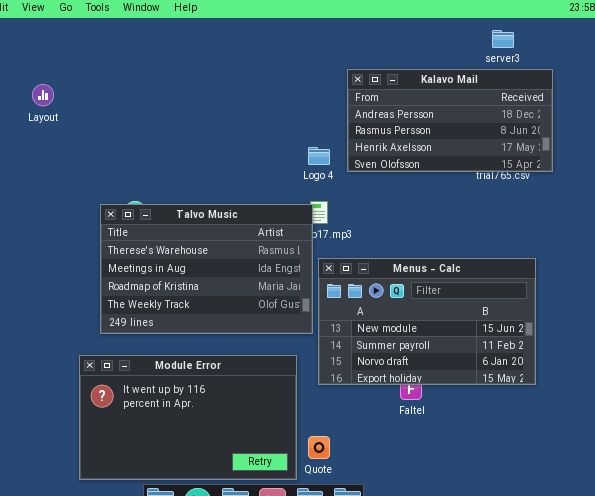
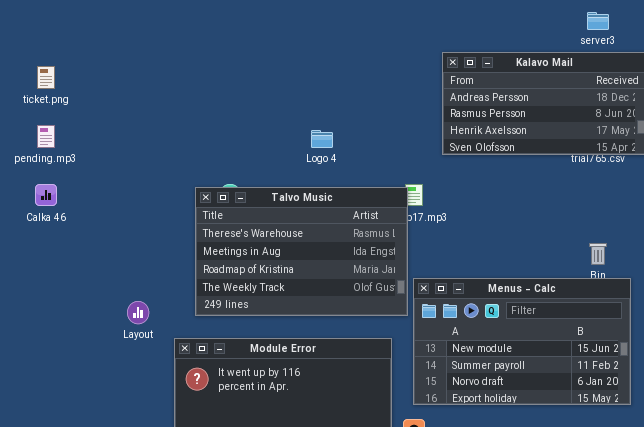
Layout: [32,84,54,106] -> [127,301,149,324], moved
Logo 4: [308,147,330,165] -> [311,130,333,148], moved
Menus - Calc: [318,258,536,385] -> [413,278,631,405], moved

